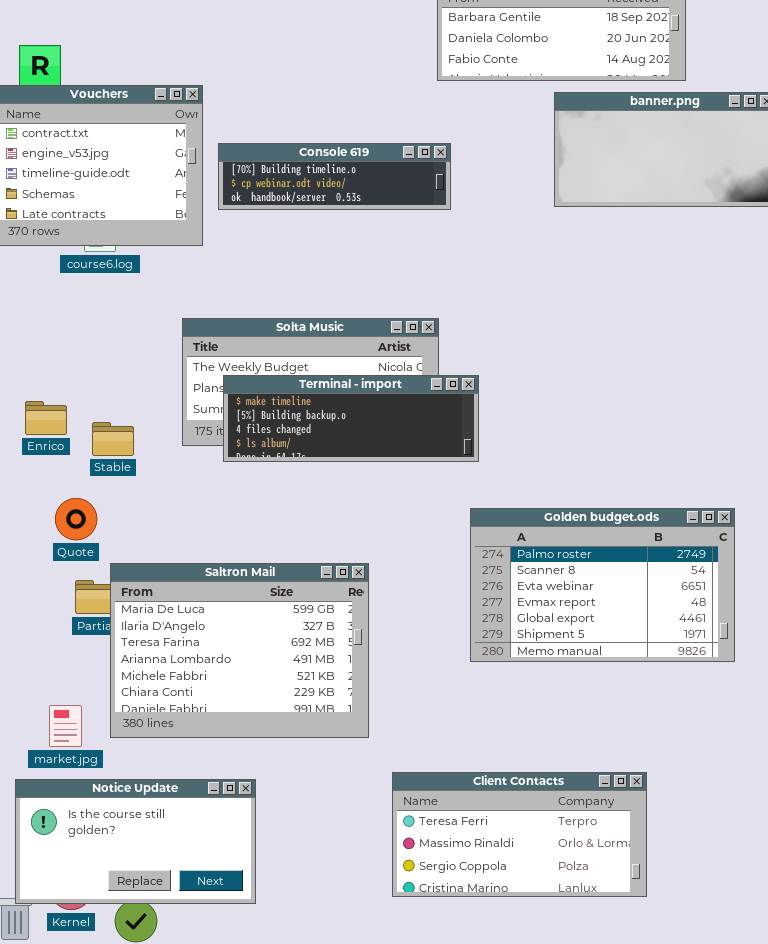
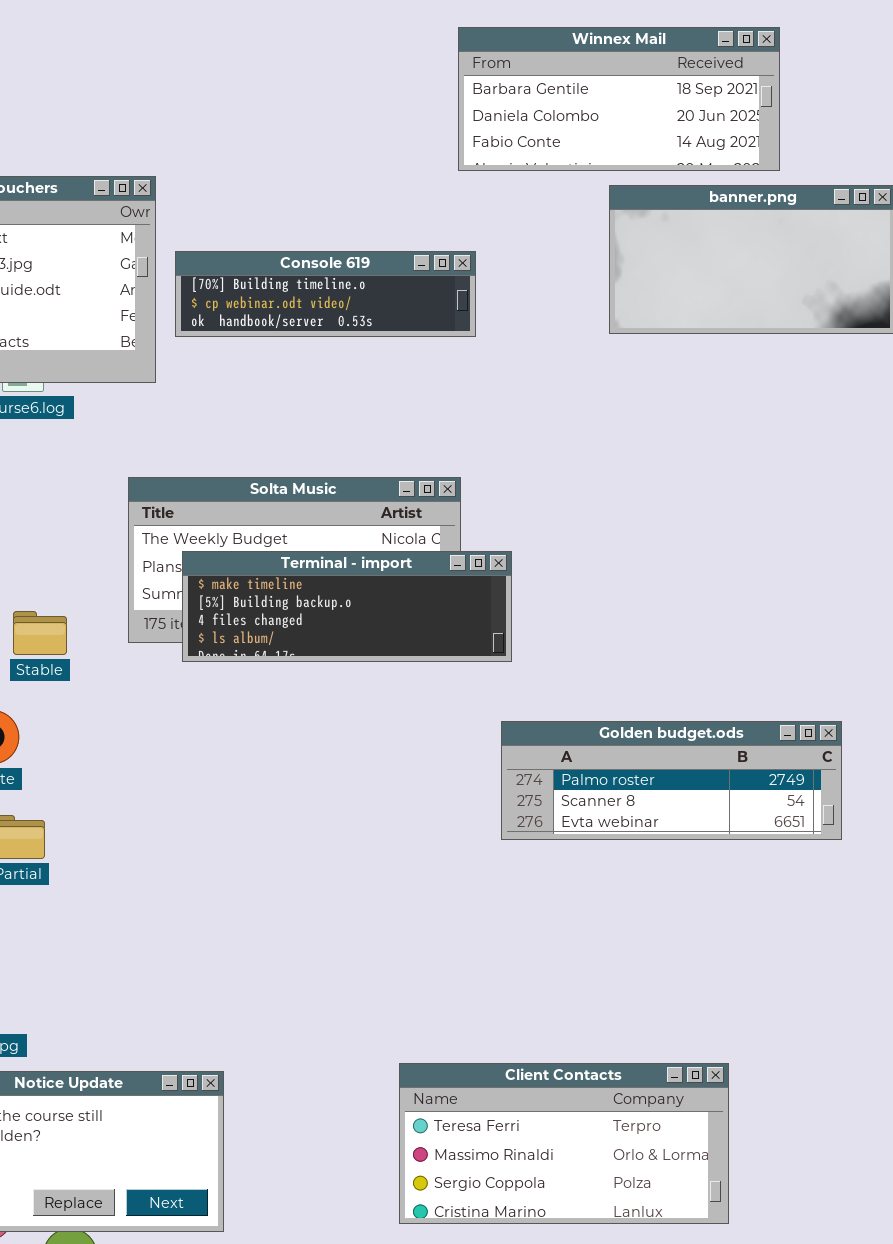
Golden budget.ods: [470,508,735,662] -> [501,721,842,840], resized
Saltron Mail: [110,563,369,738] -> none, closed

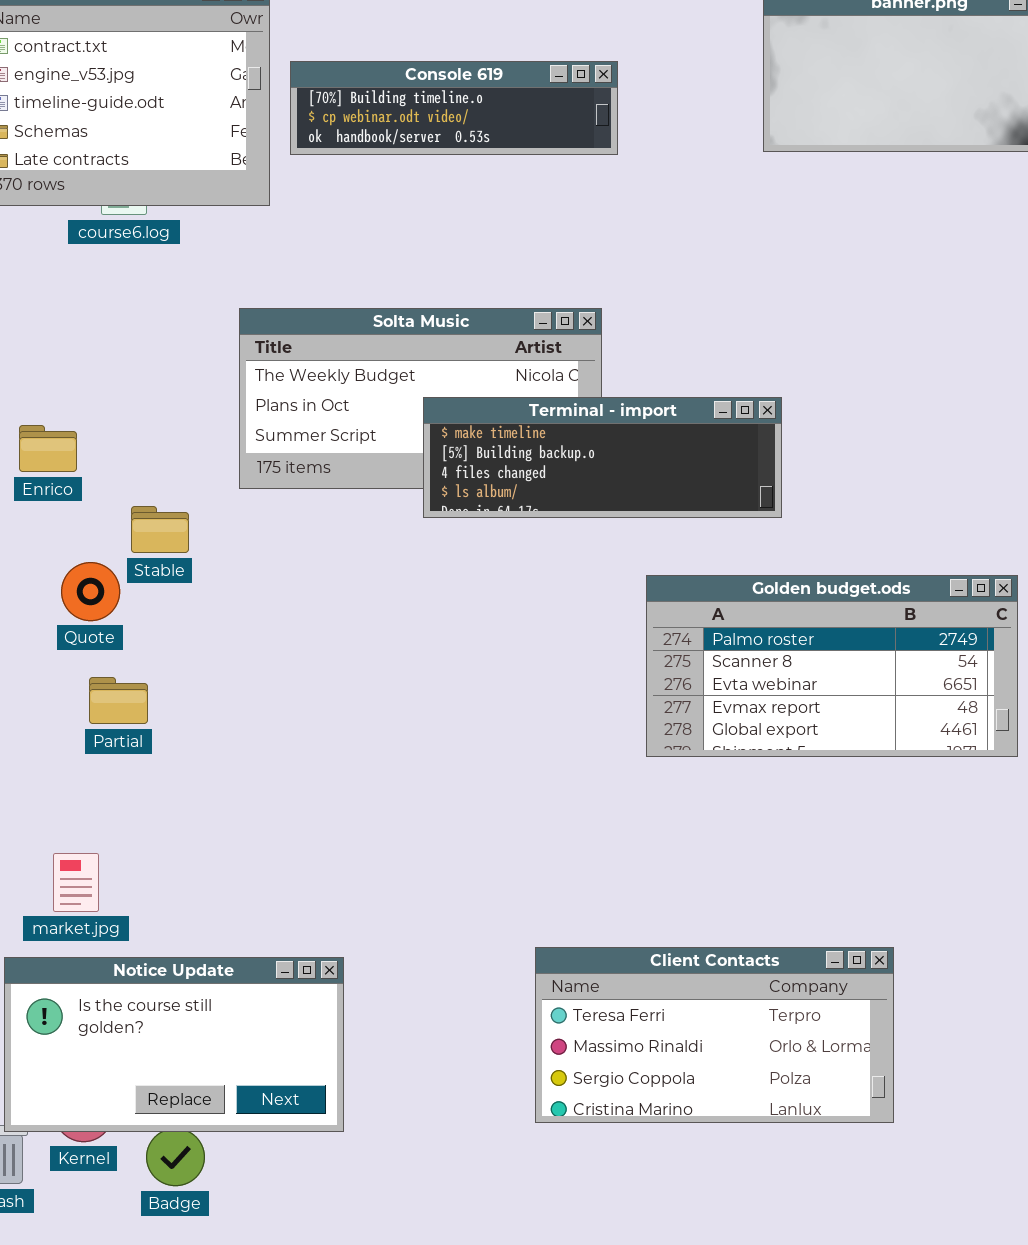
Terminal - import: [182,551,512,662] -> [423,397,782,518], moved
Stable: [13,611,67,655] -> [131,506,189,553], moved
Golden budget.ods: [501,721,842,840] -> [646,575,1018,757], resized

